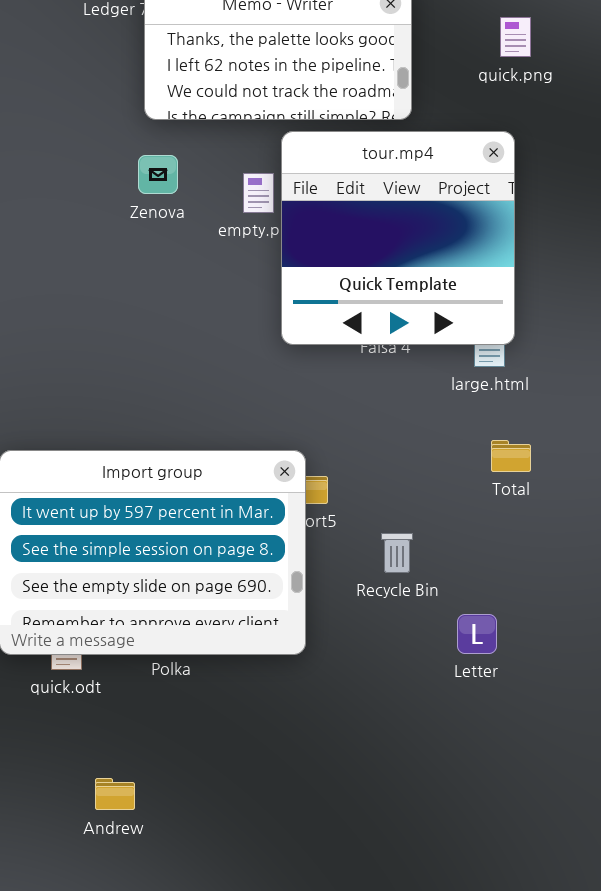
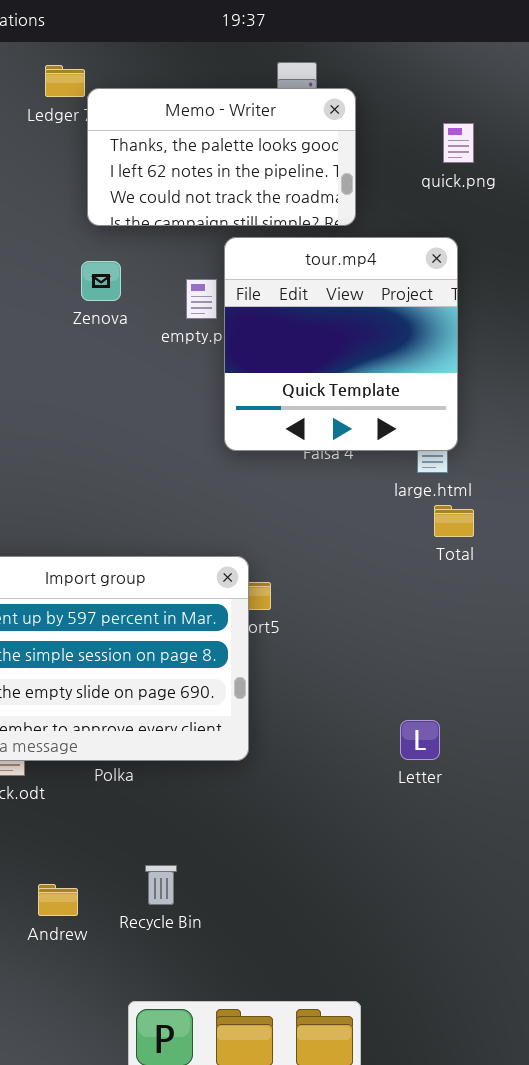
Total: [491,440,531,472] -> [434,505,474,537], moved
Recycle Bin: [381,533,413,573] -> [145,865,177,905], moved

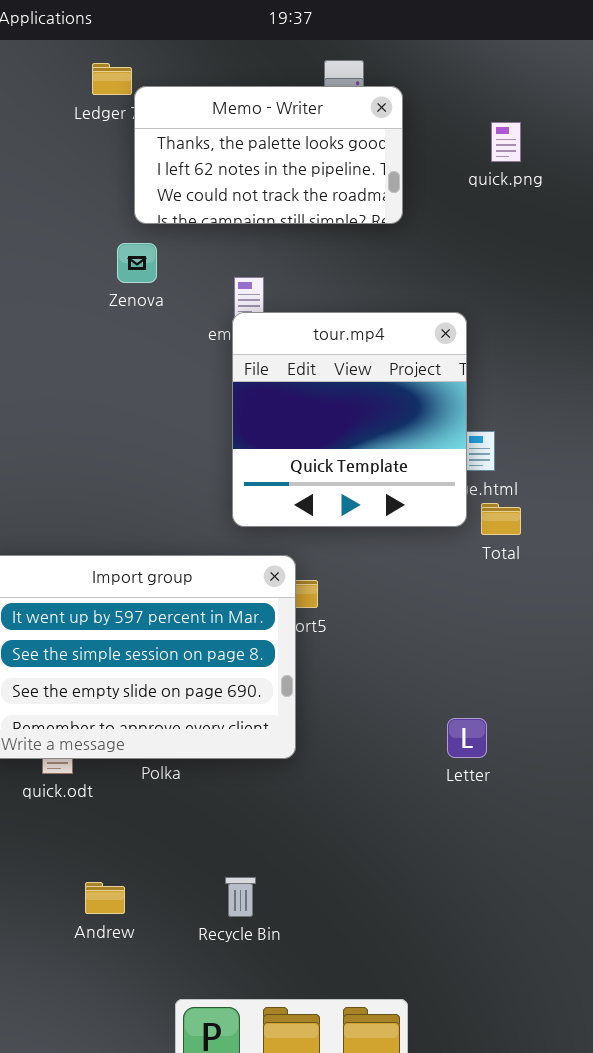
tour.mp4: [224,237,458,451] -> [232,312,467,527], moved
Zenova: [81,261,121,301] -> [117,243,157,283], moved
Recycle Bin: [145,865,177,905] -> [225,877,256,917], moved

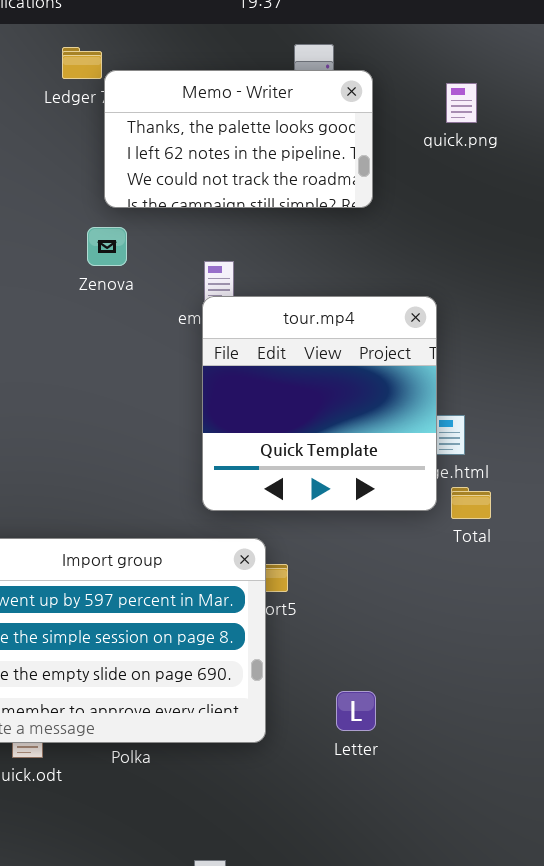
quick.png: [491,122,521,162] -> [446,83,477,123], moved
Letter: [447,718,487,758] -> [336,691,376,731], moved

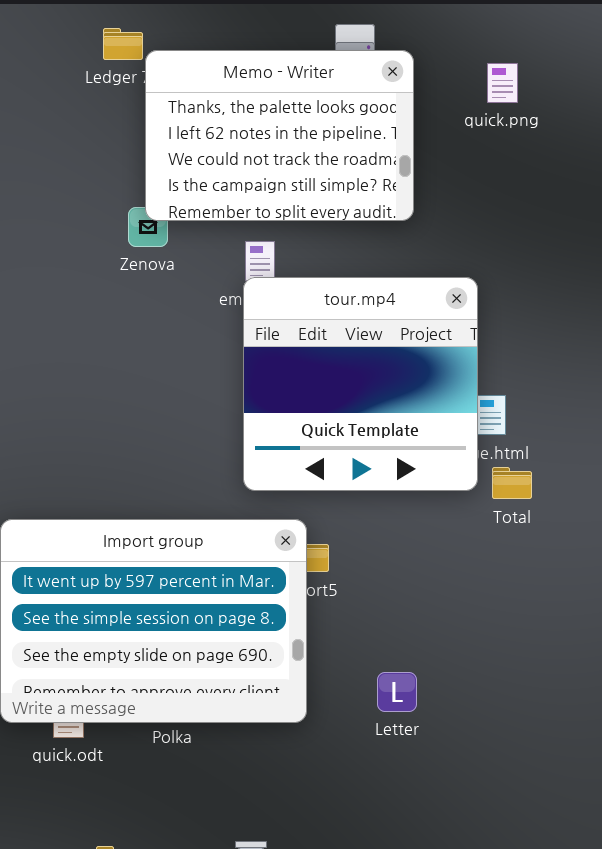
Memo - Writer: [104,70,373,208] -> [145,50,414,221], resized

